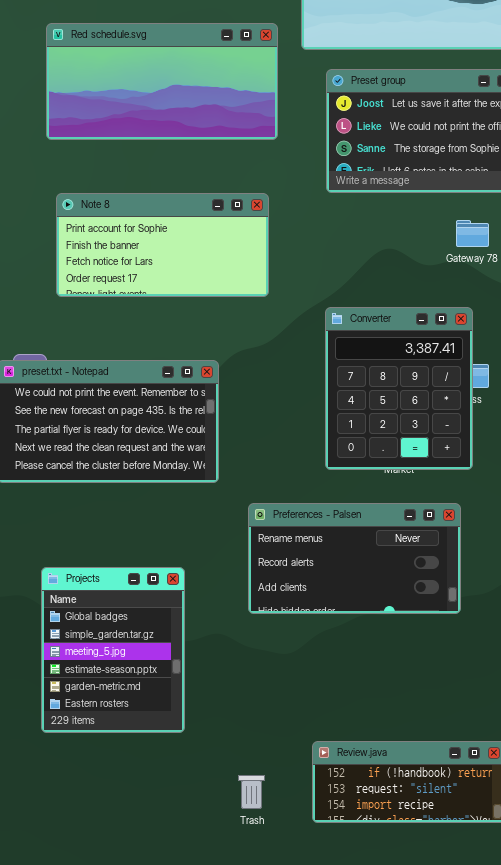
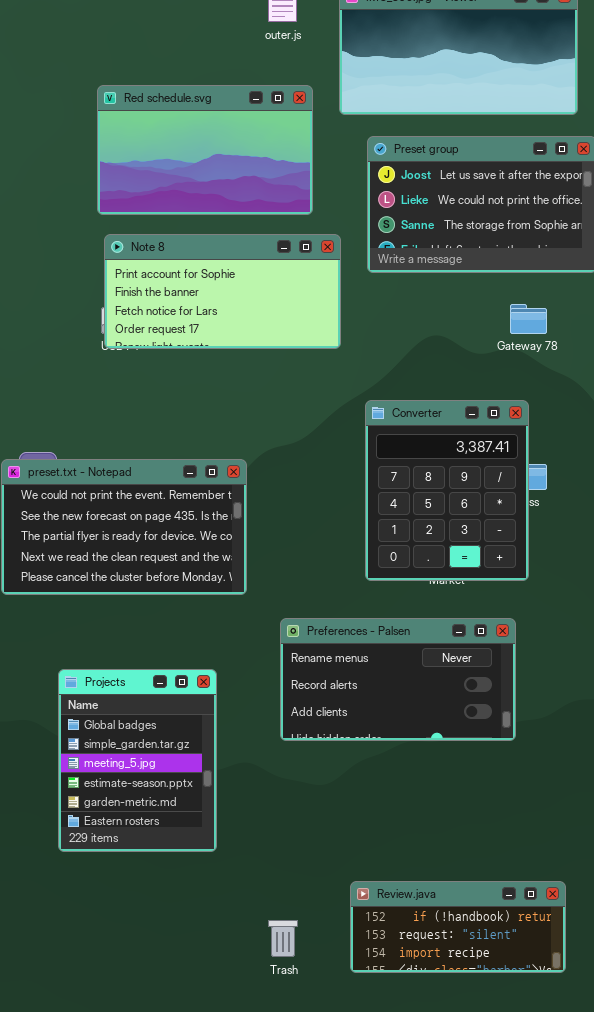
Red schedule.svg: [46,23,278,140] -> [97,85,313,215], resized
Note 8: [56,193,269,297] -> [104,234,341,349], moved
Projects: [41,567,185,733] -> [58,669,217,852], moved

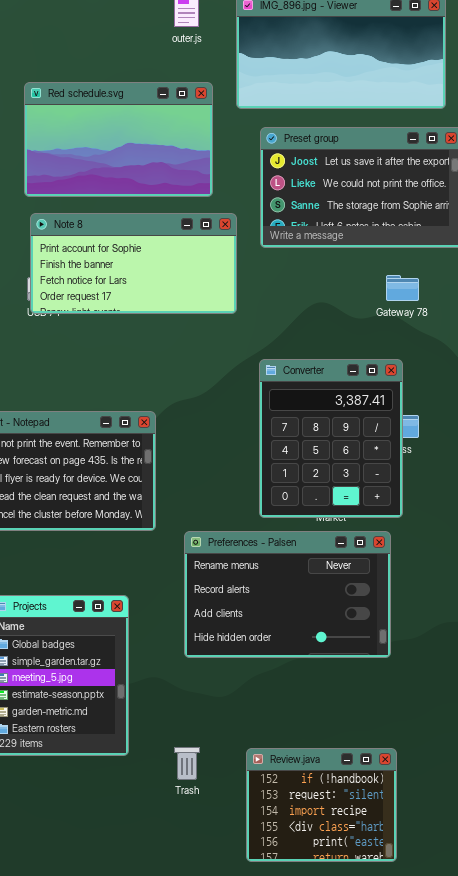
Preferences - Palsen: [280,618,516,741] -> [184,531,391,658], resized
Review.java: [350,881,566,973] -> [246,748,397,862], resized
Trash: [268,920,298,957] -> [174,747,200,780], moved

